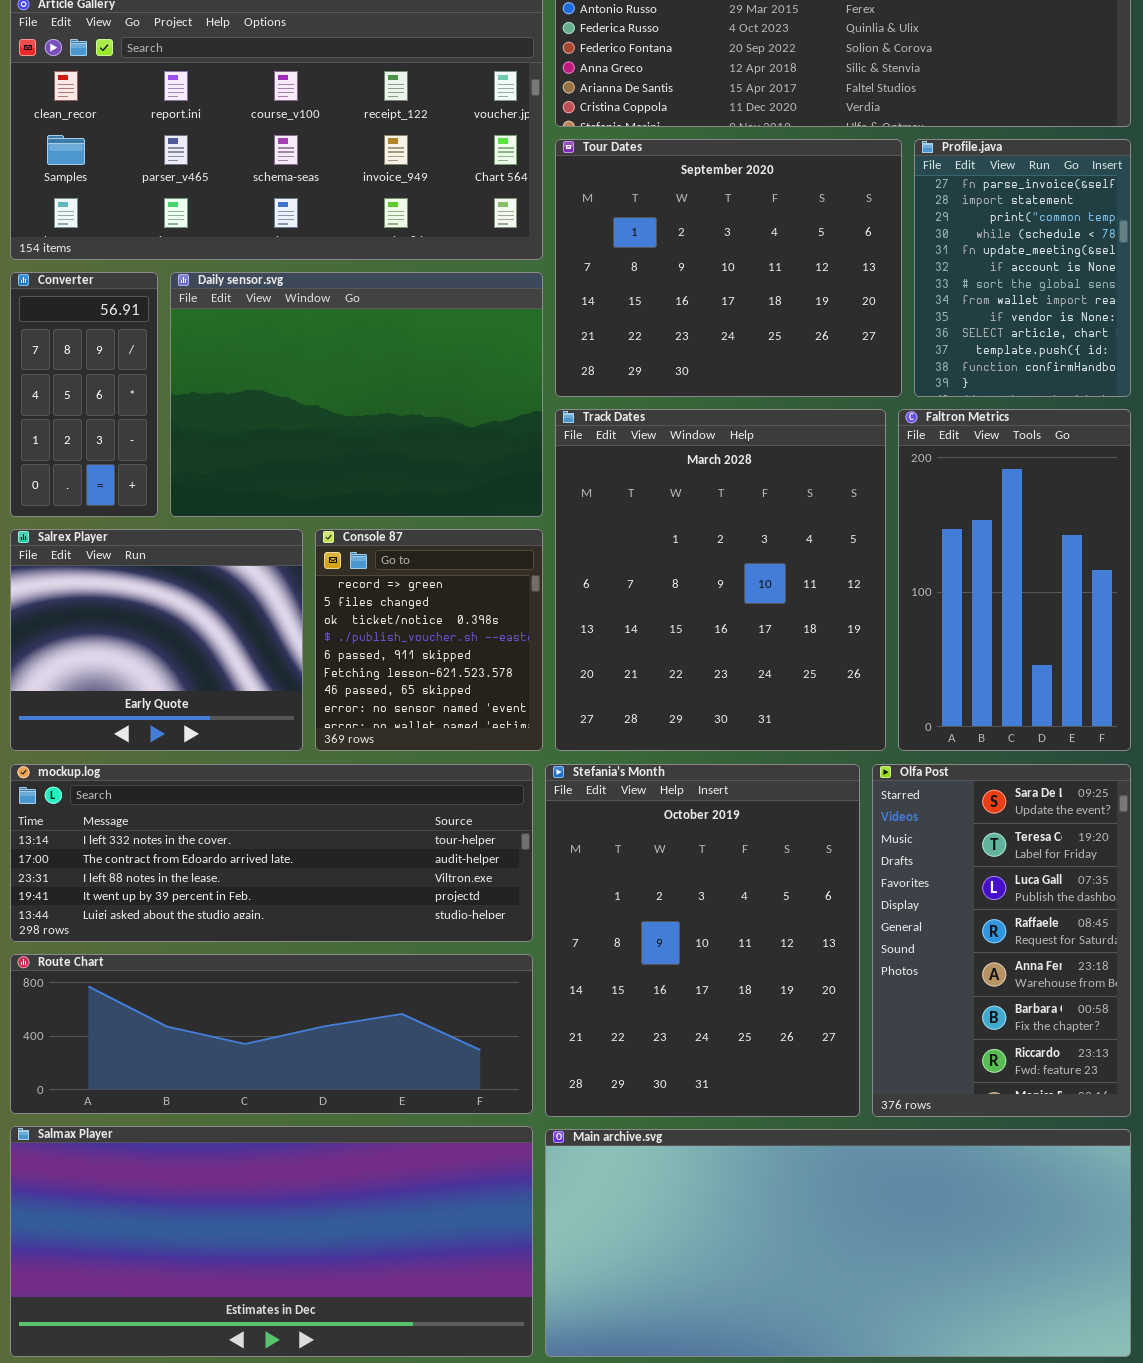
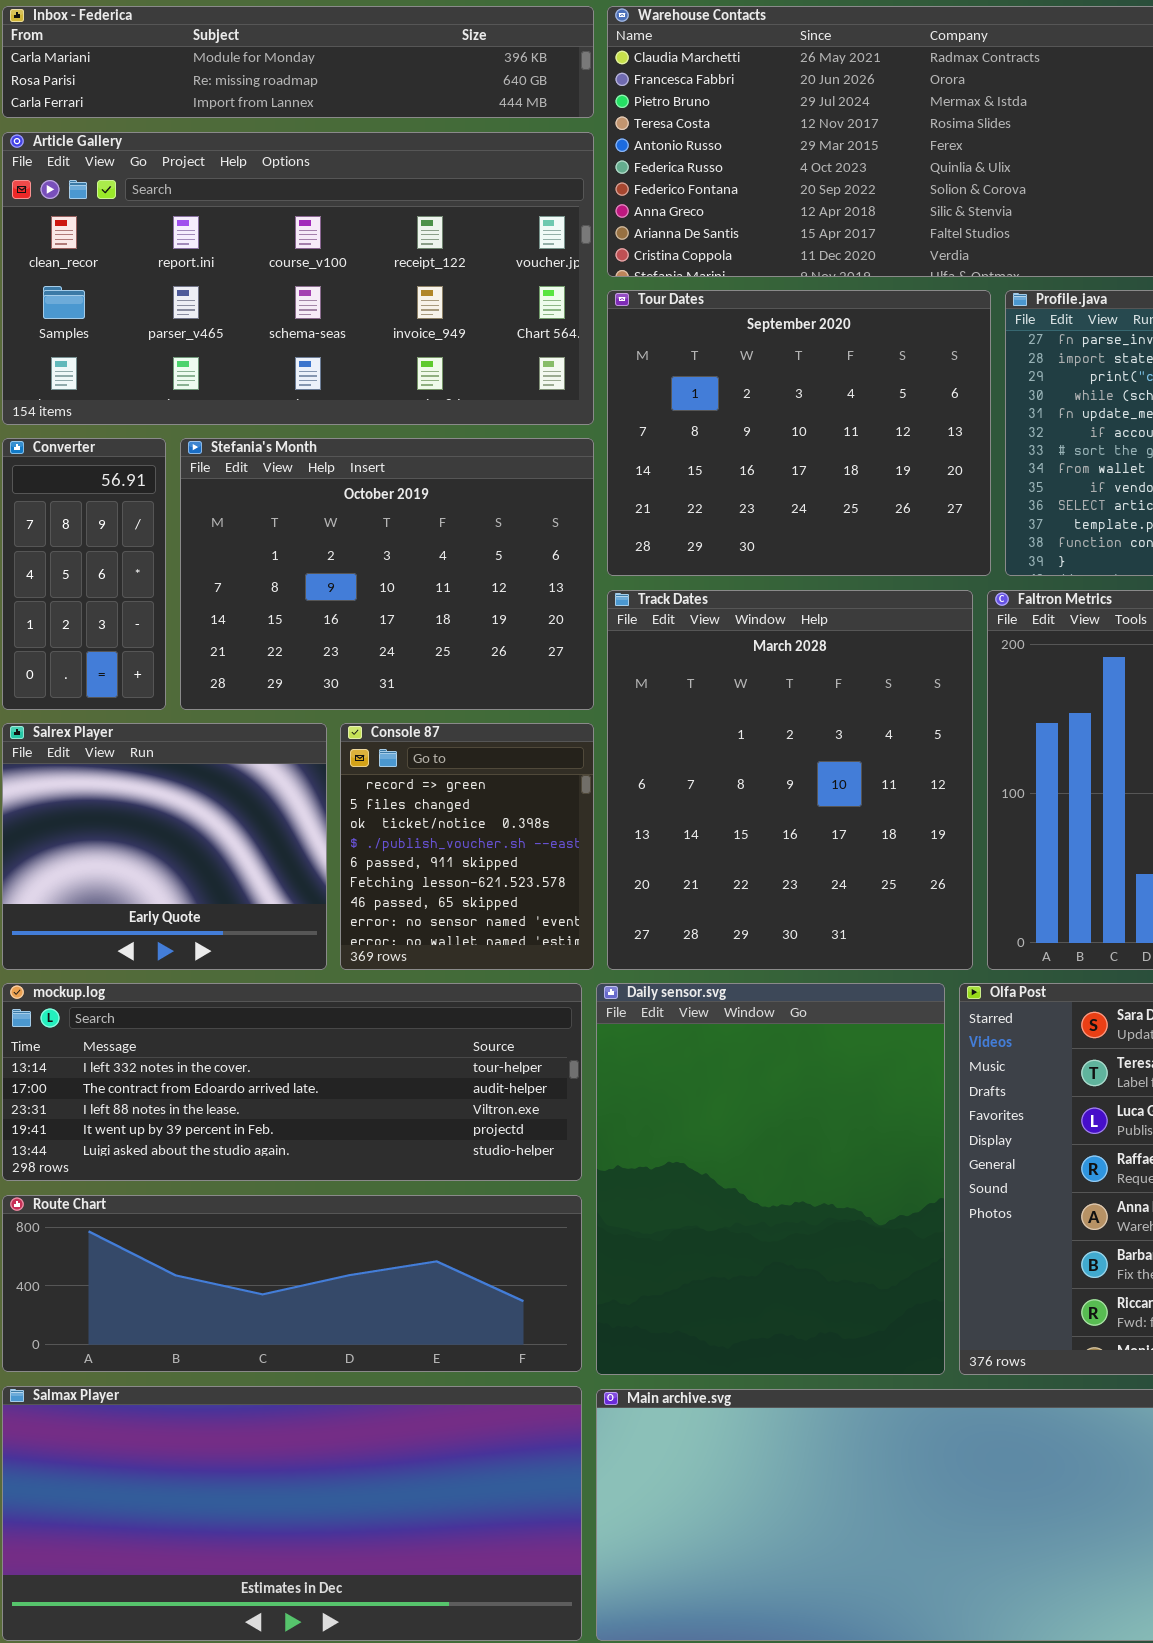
Daily sensor.svg: [170,272,543,517] -> [596,983,945,1375], moved, resized
Stefania's Month: [545,764,860,1117] -> [180,438,594,710], moved, resized

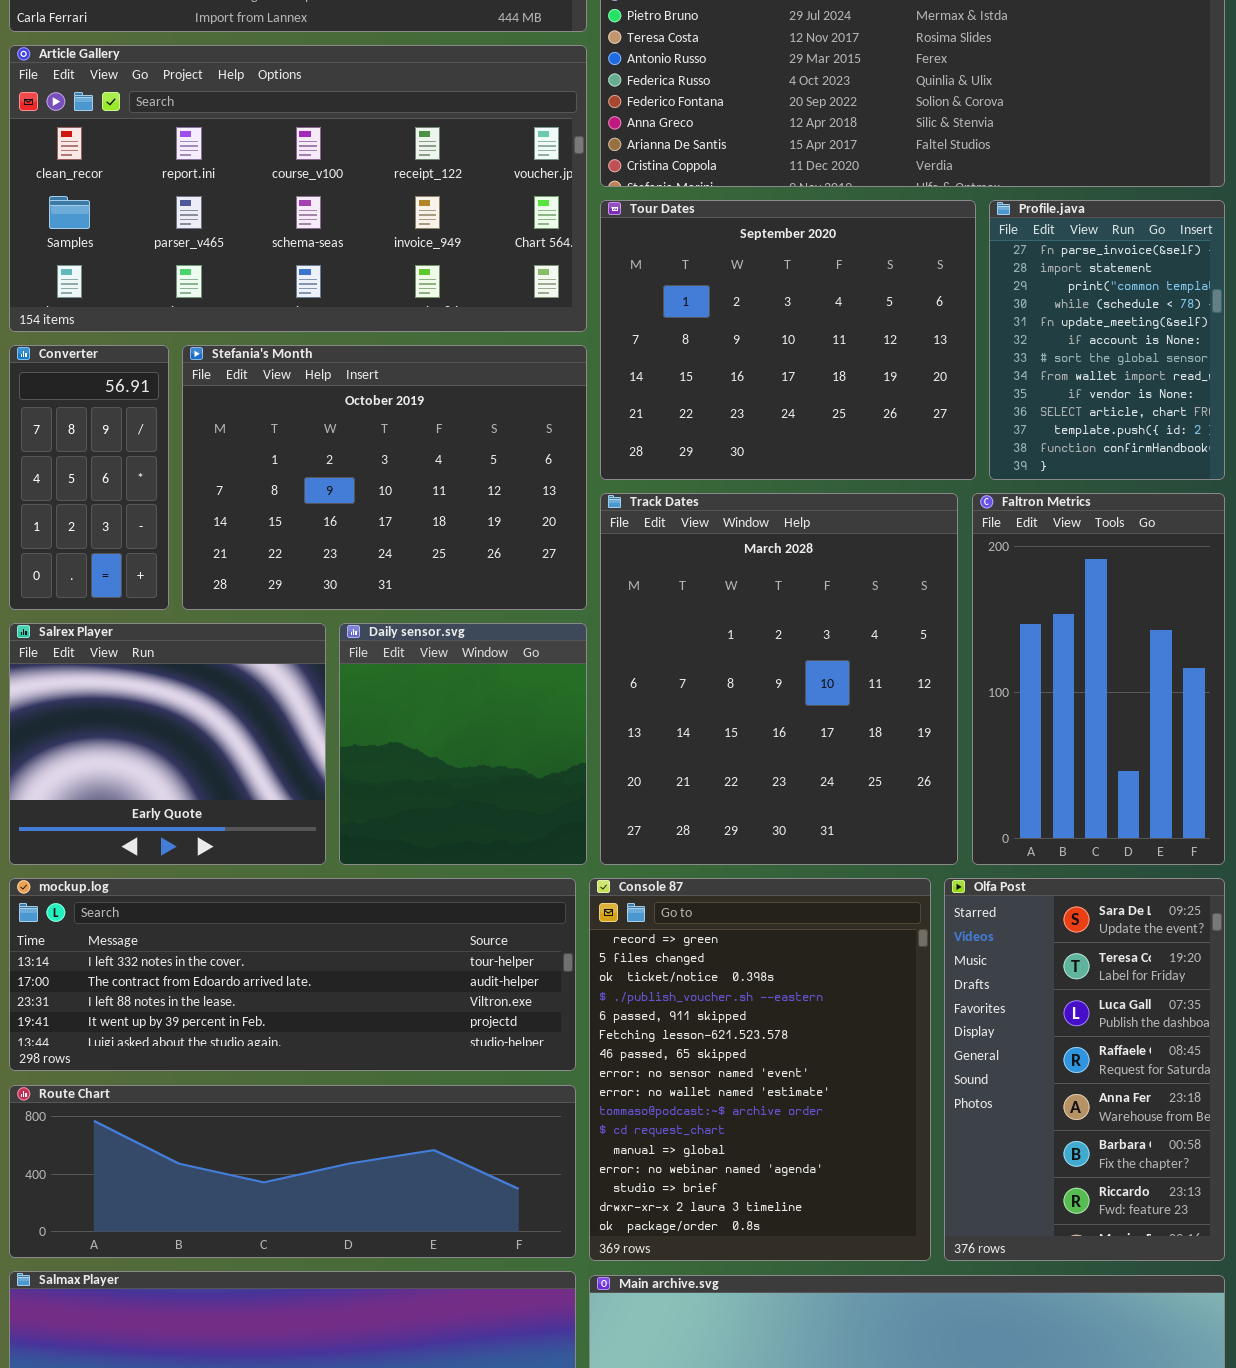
Console 87: [340,723,594,970] -> [589,878,931,1261], moved, resized
Daily sensor.svg: [596,983,945,1375] -> [339,623,587,865], moved, resized

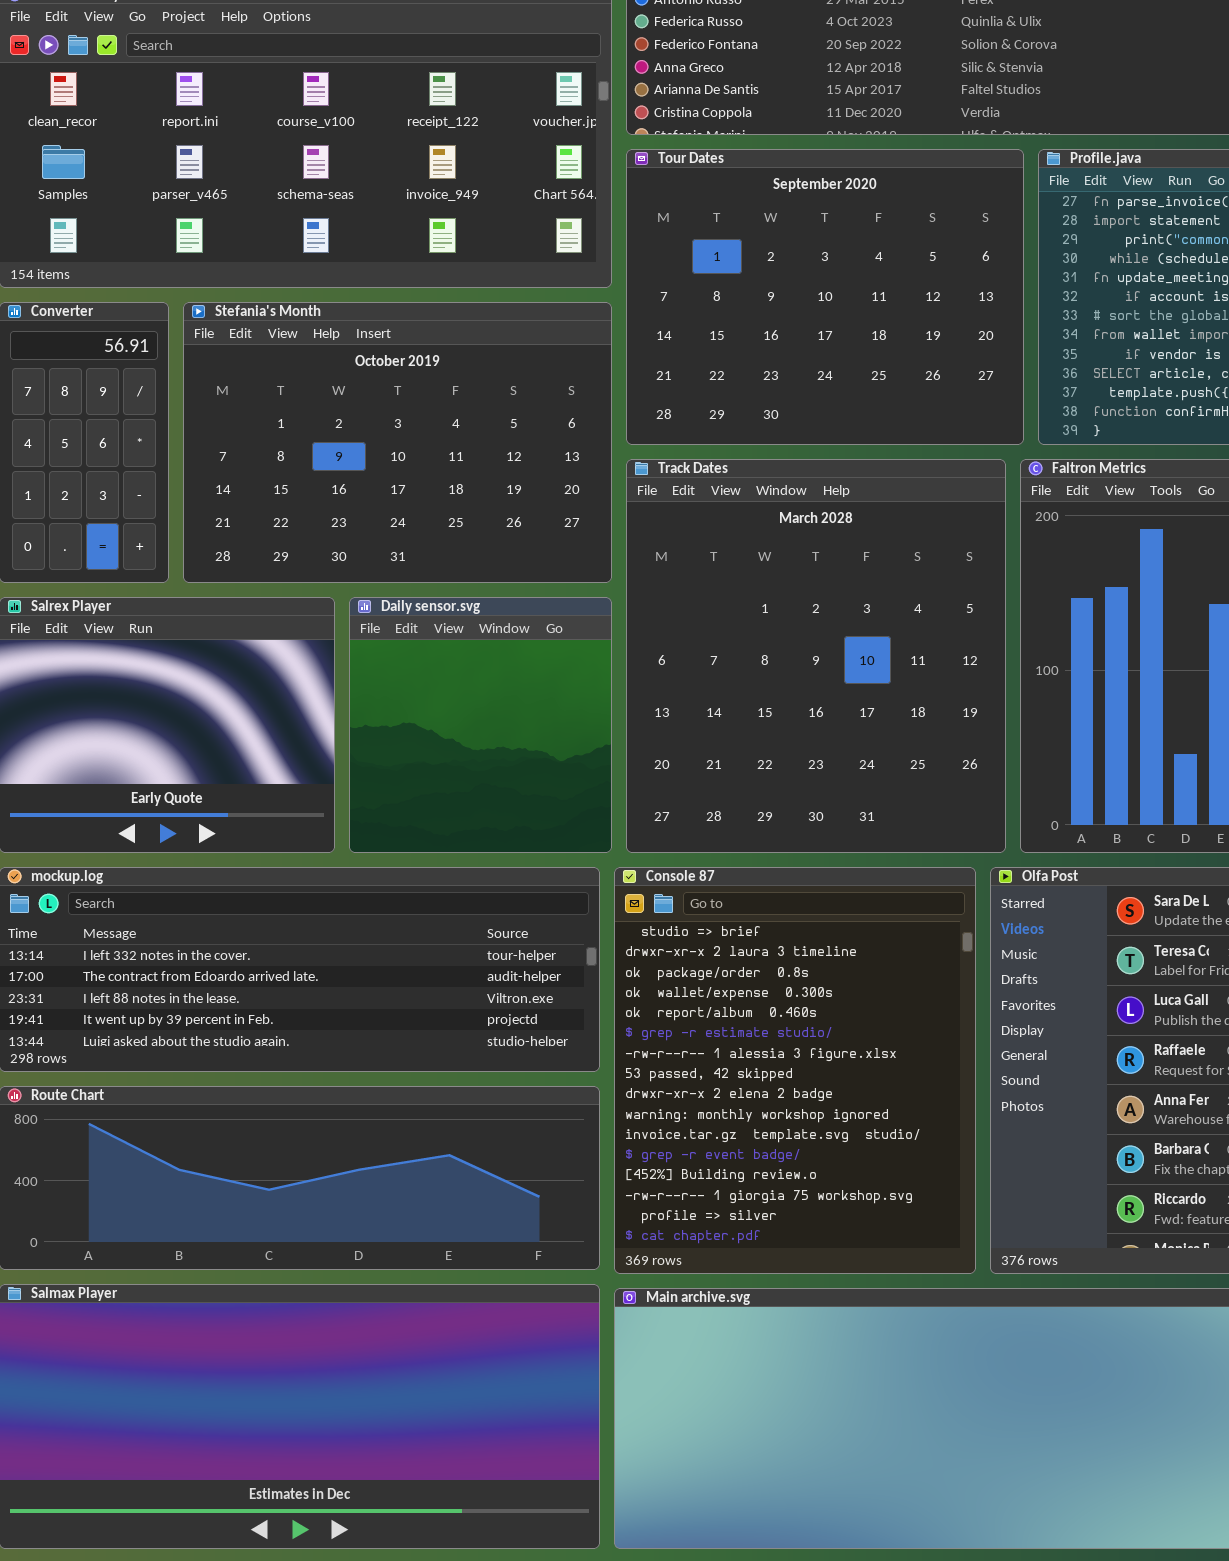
Console 87: [589,878,931,1261] -> [614,867,976,1274], scrolled down 13 rows

